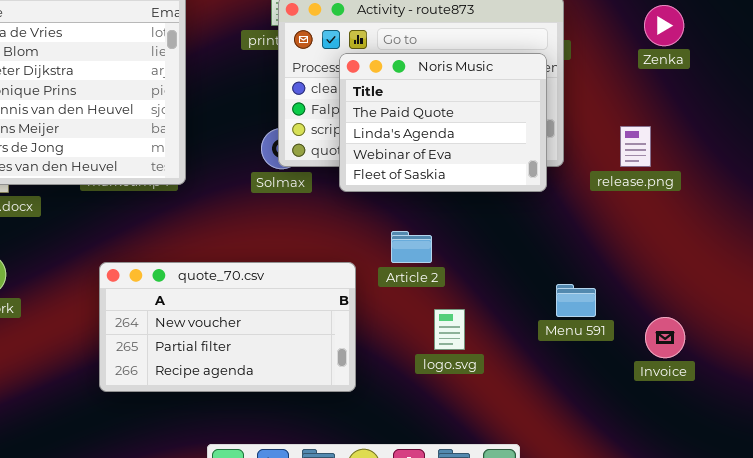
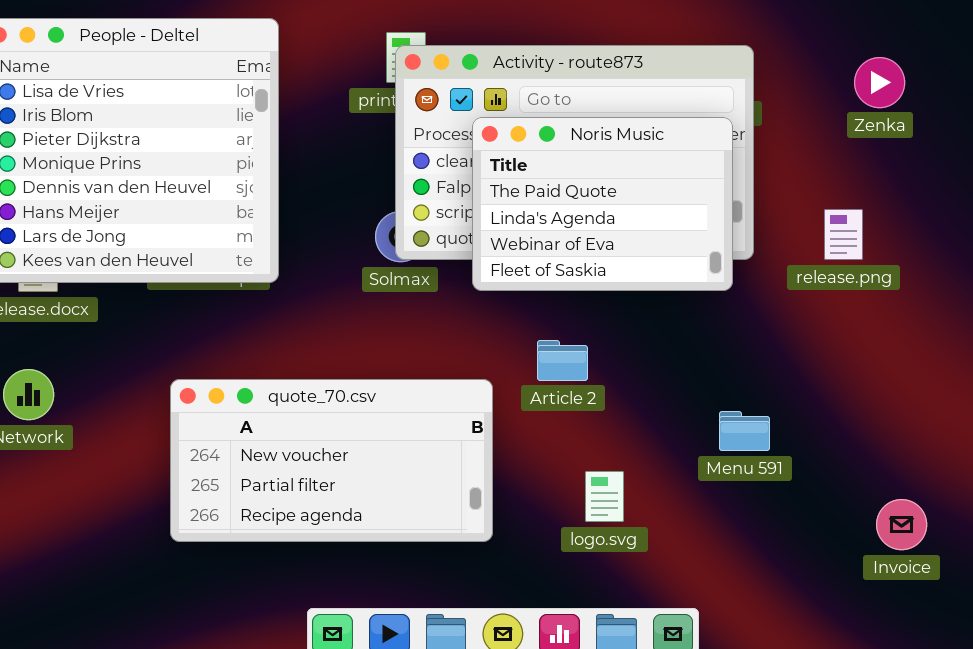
Menu 591: [556,284,596,317] -> [719,411,770,451], moved
logo.svg: [434,309,465,350] -> [585,471,624,522], moved
Invoice: [645,317,685,358] -> [876,499,927,550], moved

